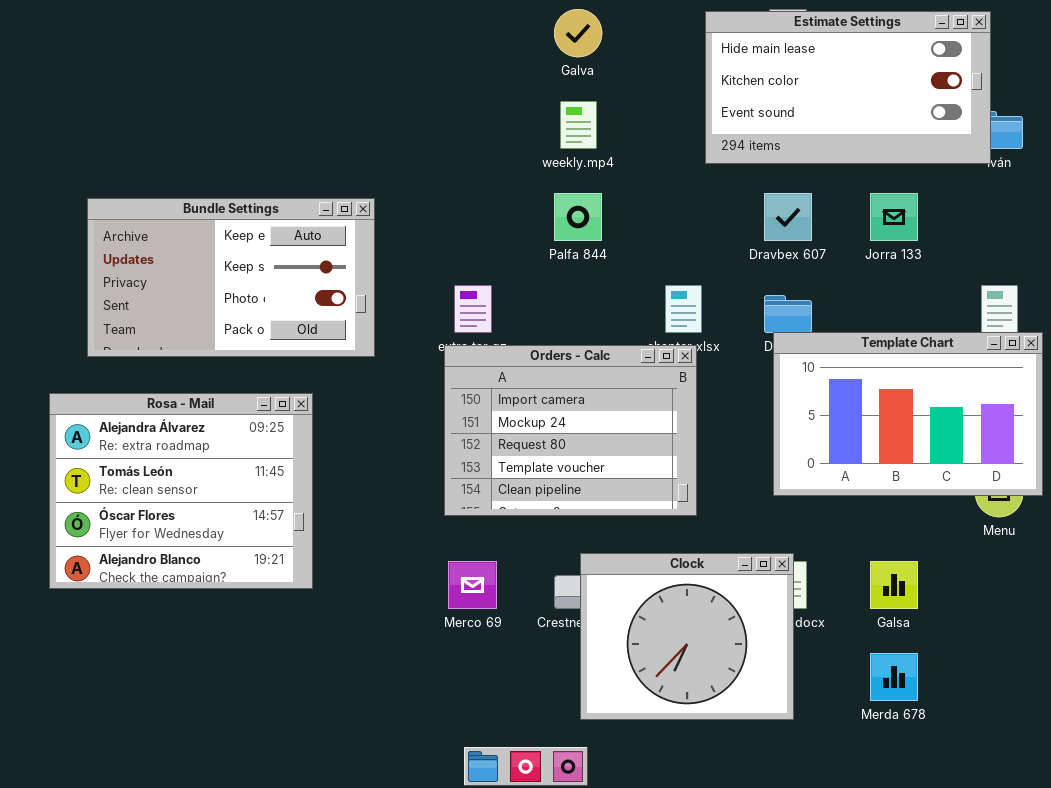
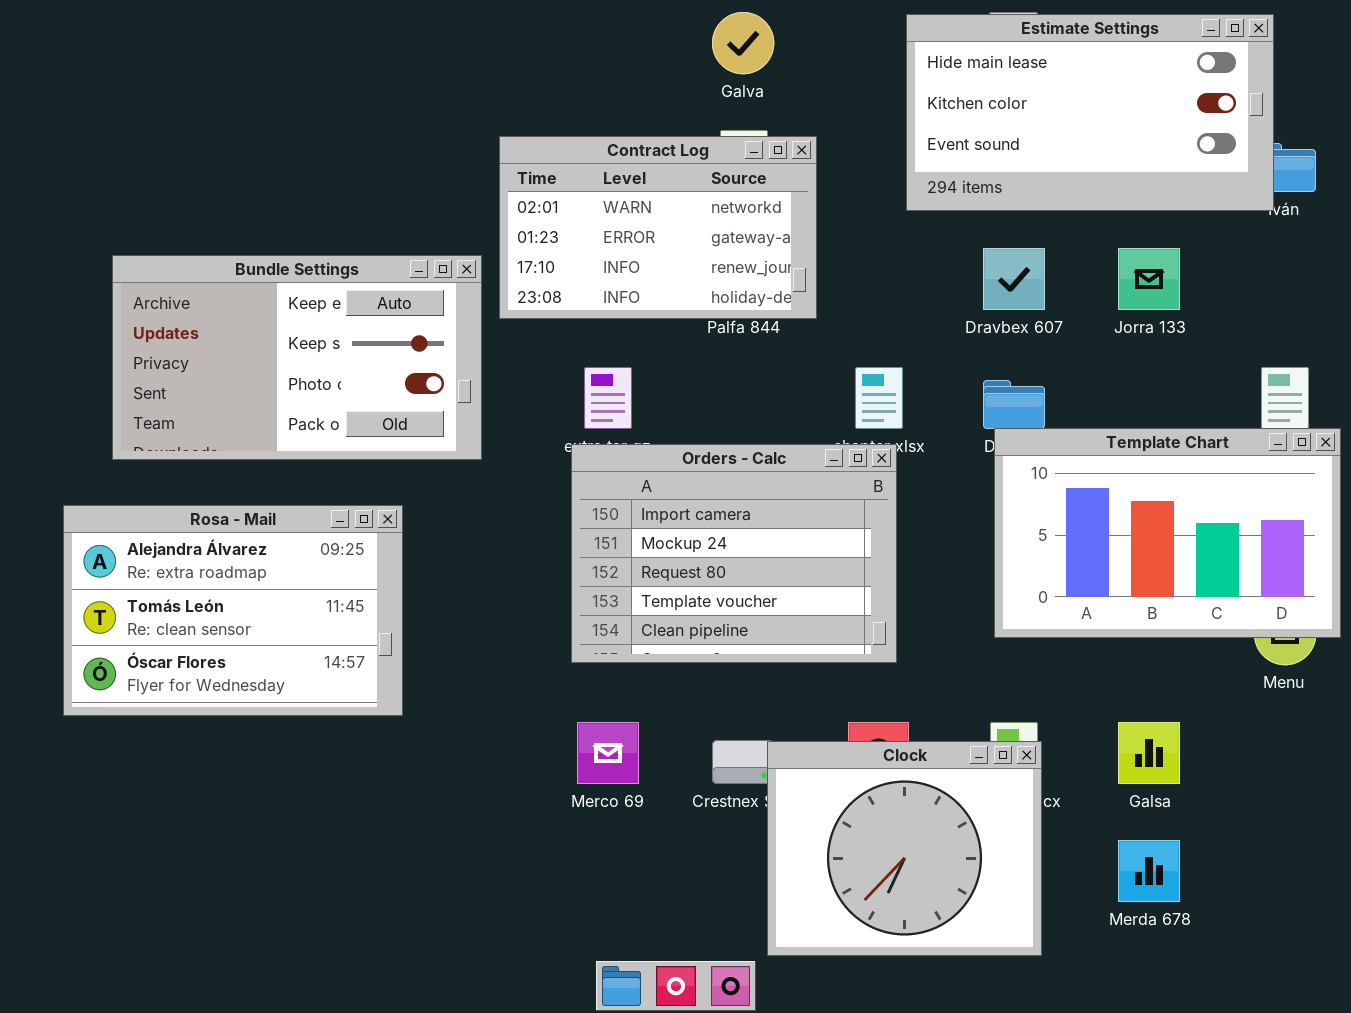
Contract Log: none -> [499,136,817,319], opened
Rosa - Mail: [49,393,313,589] -> [63,505,403,716], resized
Clock: [580,553,794,720] -> [767,741,1042,956], moved

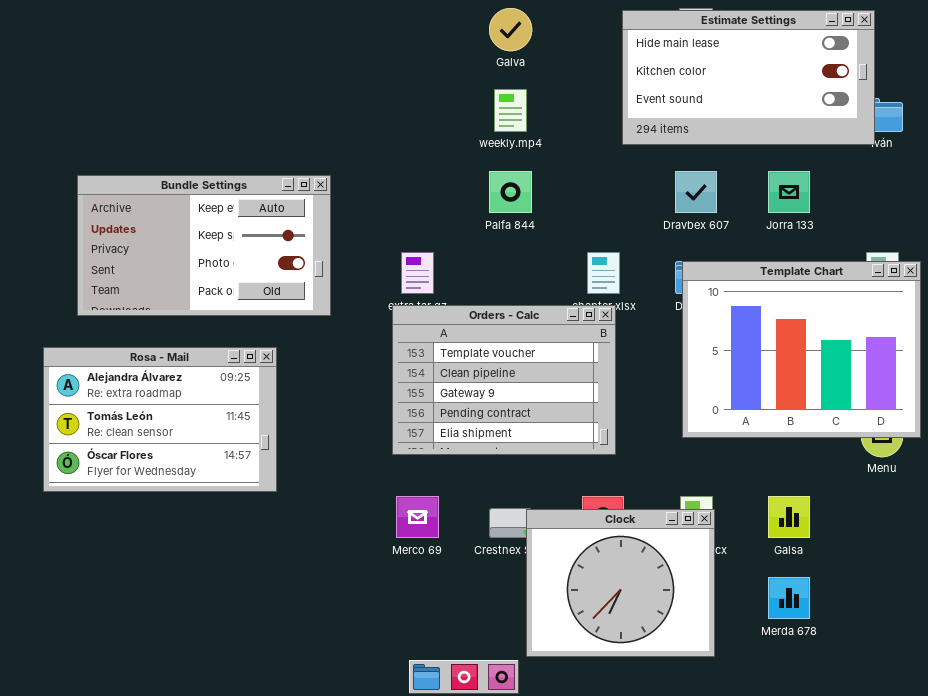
Contract Log: [499,136,817,319] -> none, closed
Template Chart: [994,428,1341,638] -> [682,261,921,438], resized
Orders - Calc: [571,444,897,663] -> [392,305,616,455], scrolled down 3 rows

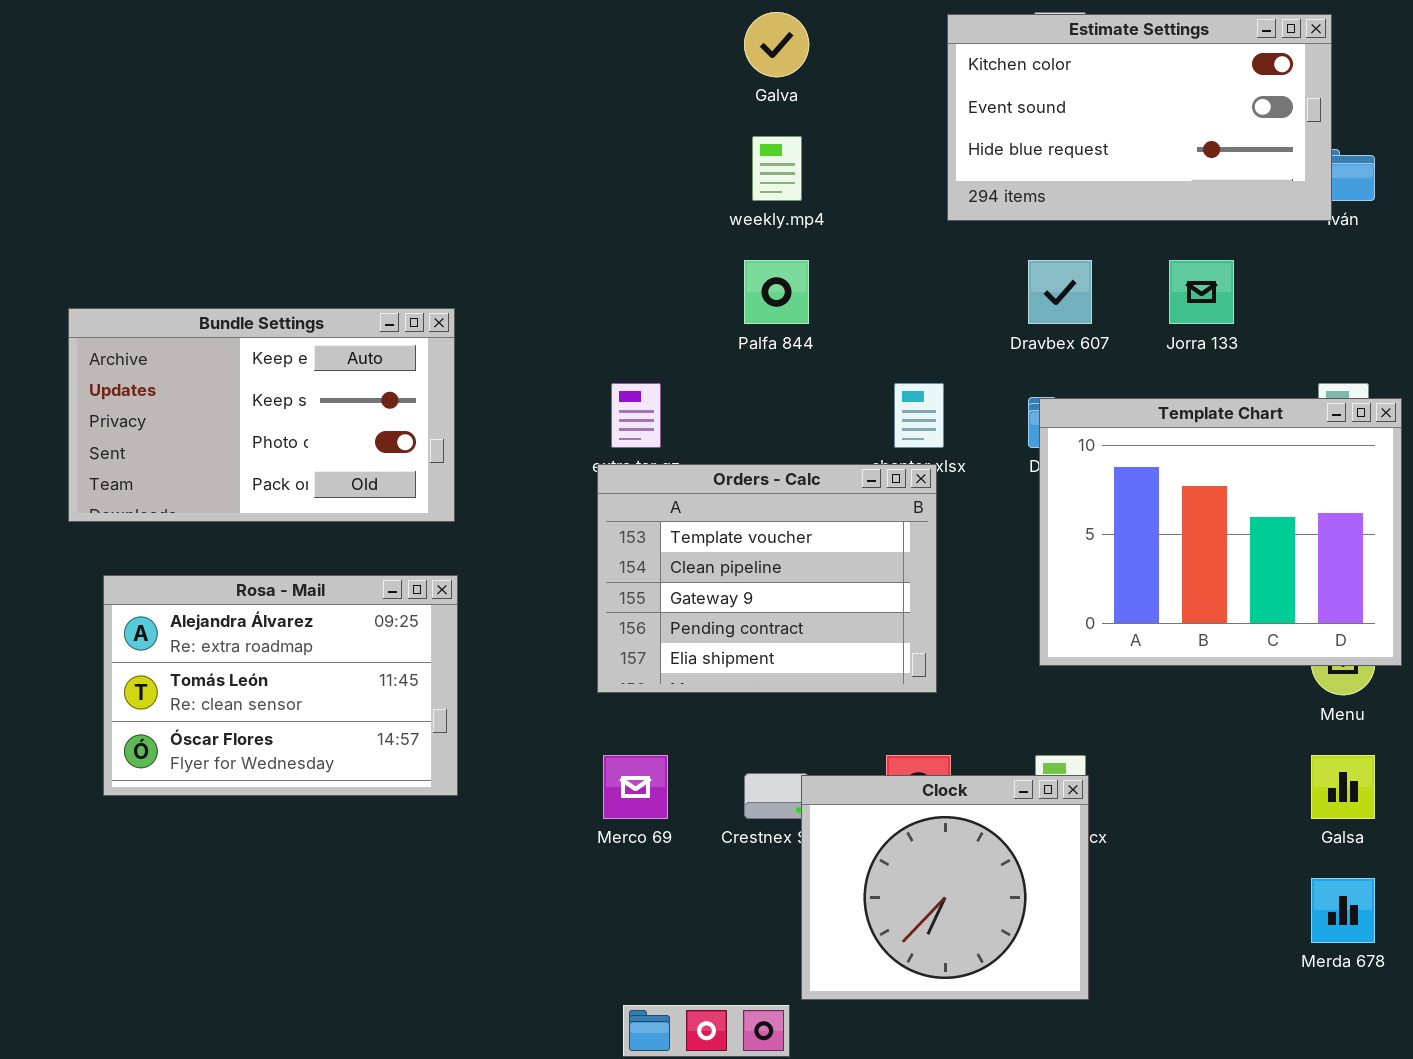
Estimate Settings: [622,10,875,145] -> [947,14,1332,221], scrolled down 1 row
Bundle Settings: [77,175,331,316] -> [68,308,455,522], moved
Rosa - Mail: [43,347,277,492] -> [103,575,458,796], moved
Galsa: [768,496,810,538] -> [1311,755,1375,819], moved
Merda 678: [768,577,810,619] -> [1311,878,1375,943], moved

